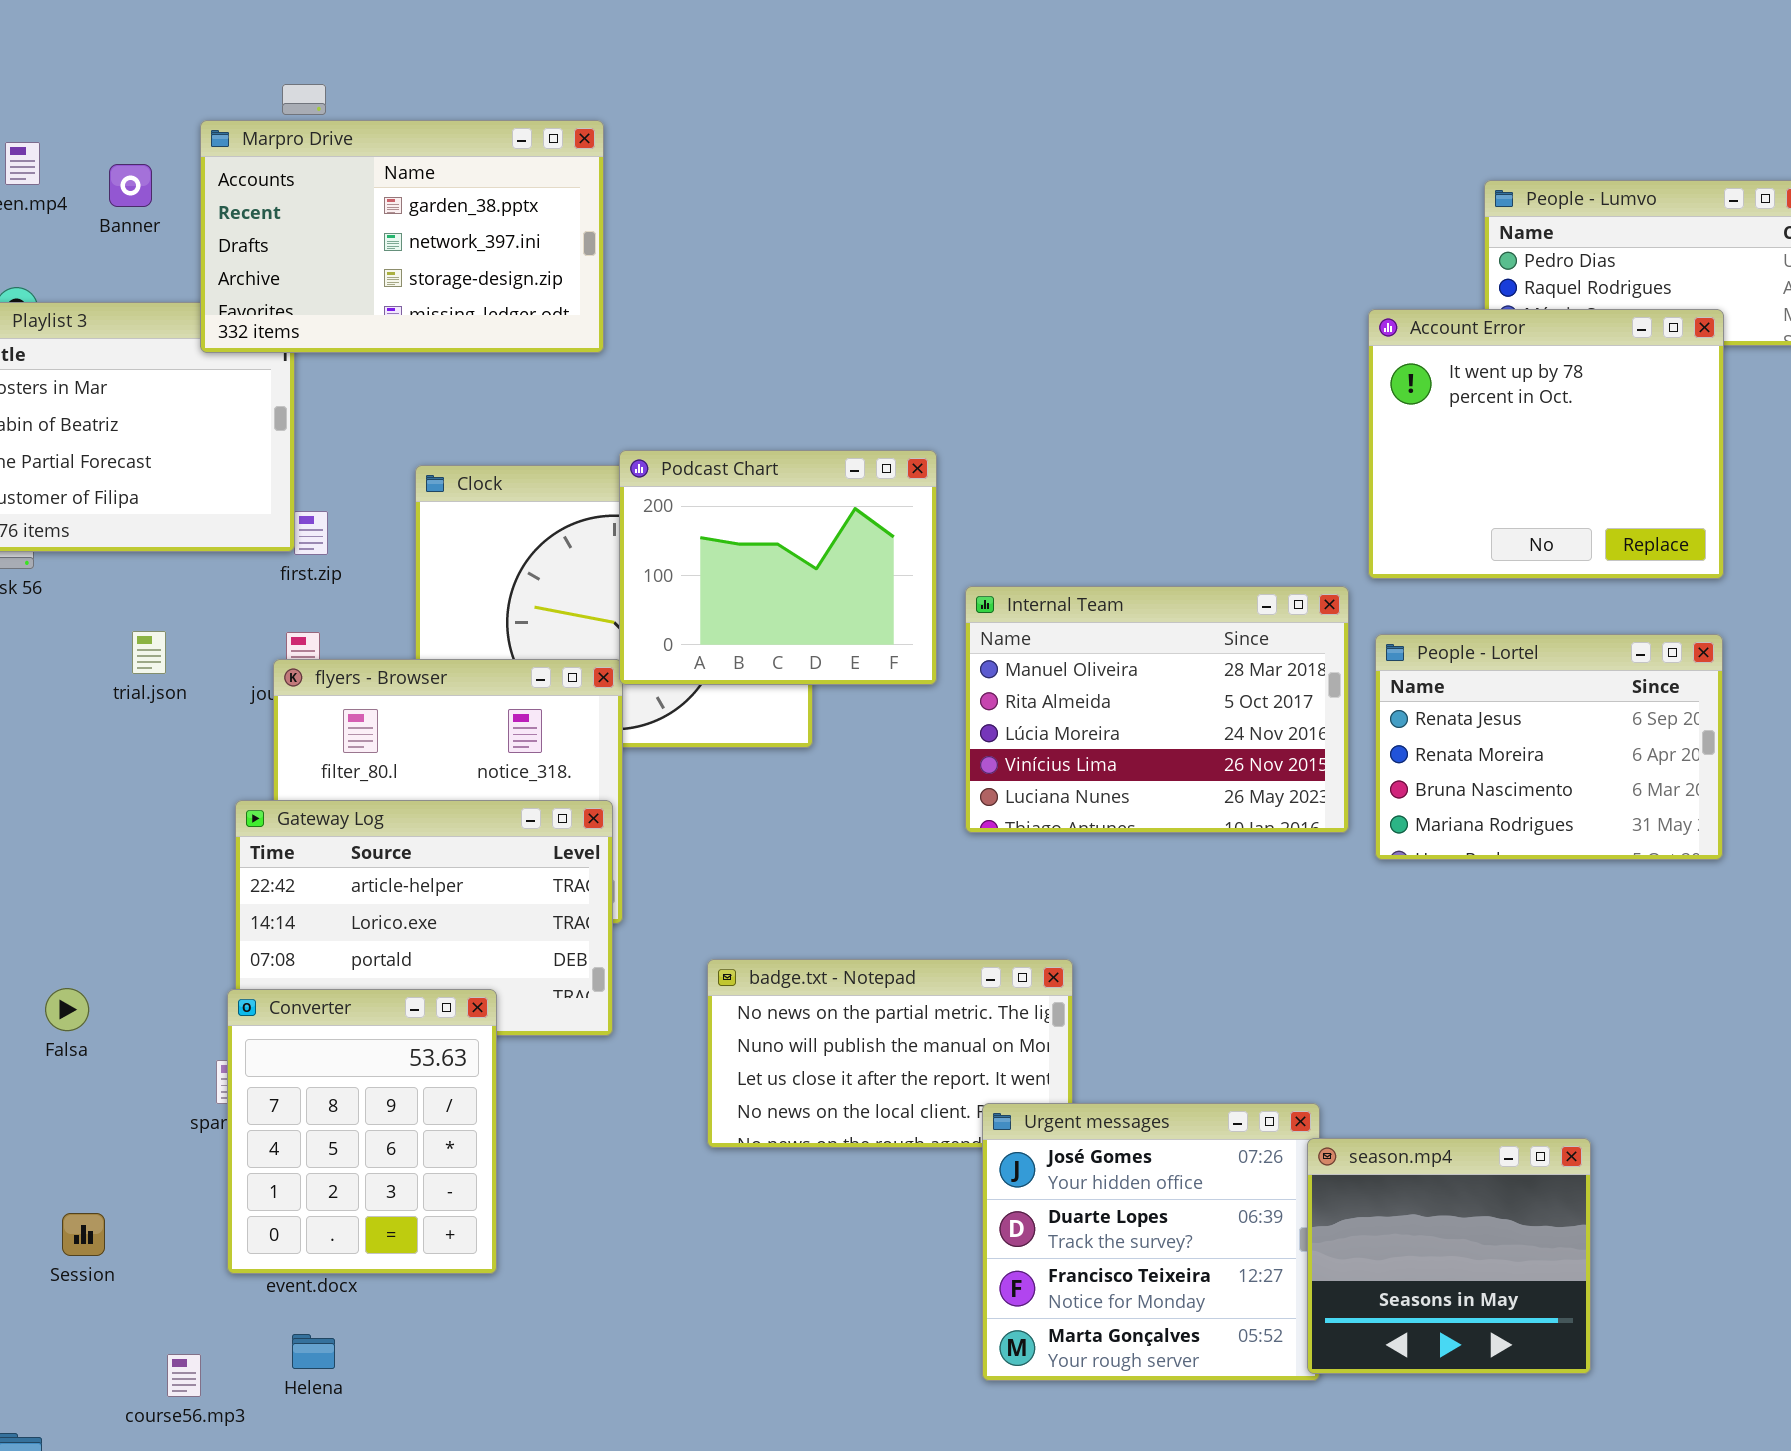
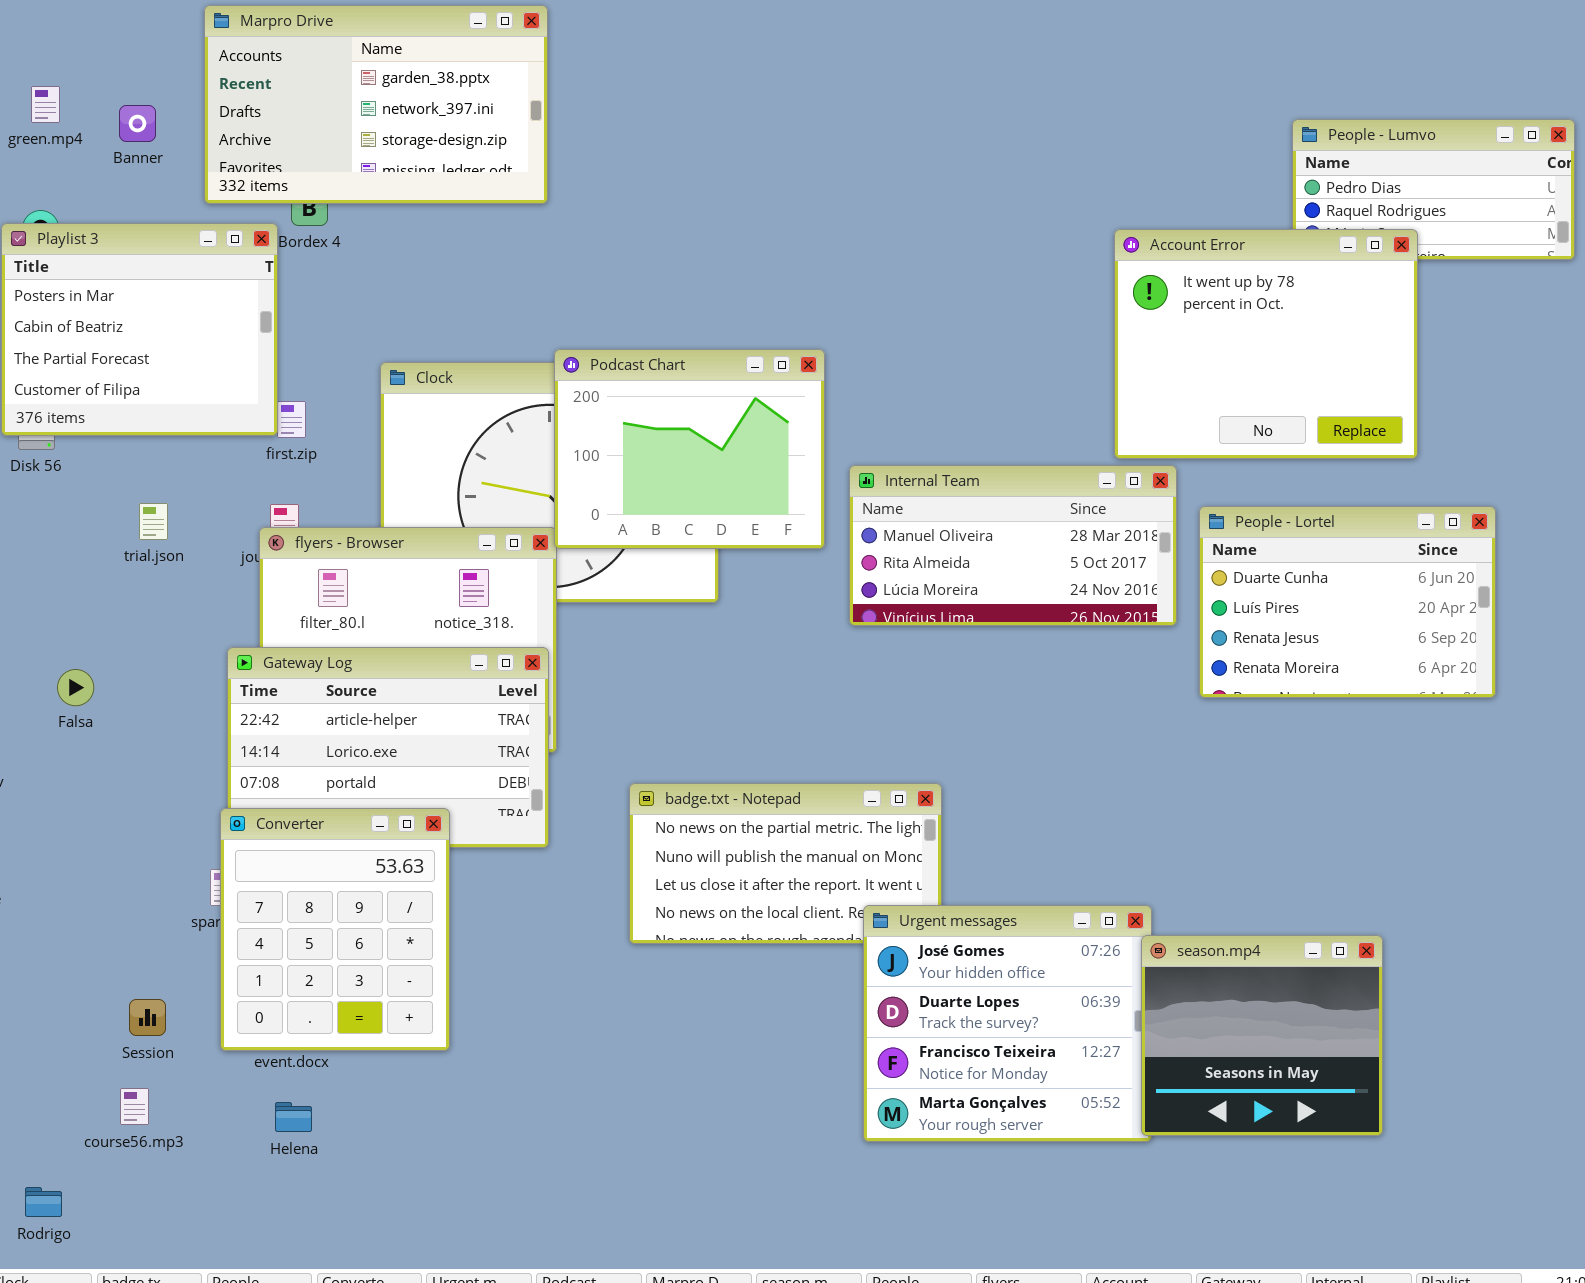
Marpro Drive: [200,120,604,353] -> [204,5,548,204], moved
Account Error: [1368,309,1724,579] -> [1114,229,1418,459], moved
Internal Team: [965,586,1349,833] -> [849,465,1177,626], resized
People - Lortel: [1375,634,1723,860] -> [1199,506,1496,698], scrolled up 2 rows
Falsa: [45,988,89,1031] -> [57,669,94,706], moved
Session: [62,1213,105,1256] -> [129,999,166,1036], moved
course56.mp3: [167,1354,201,1397] -> [120,1088,149,1125], moved

